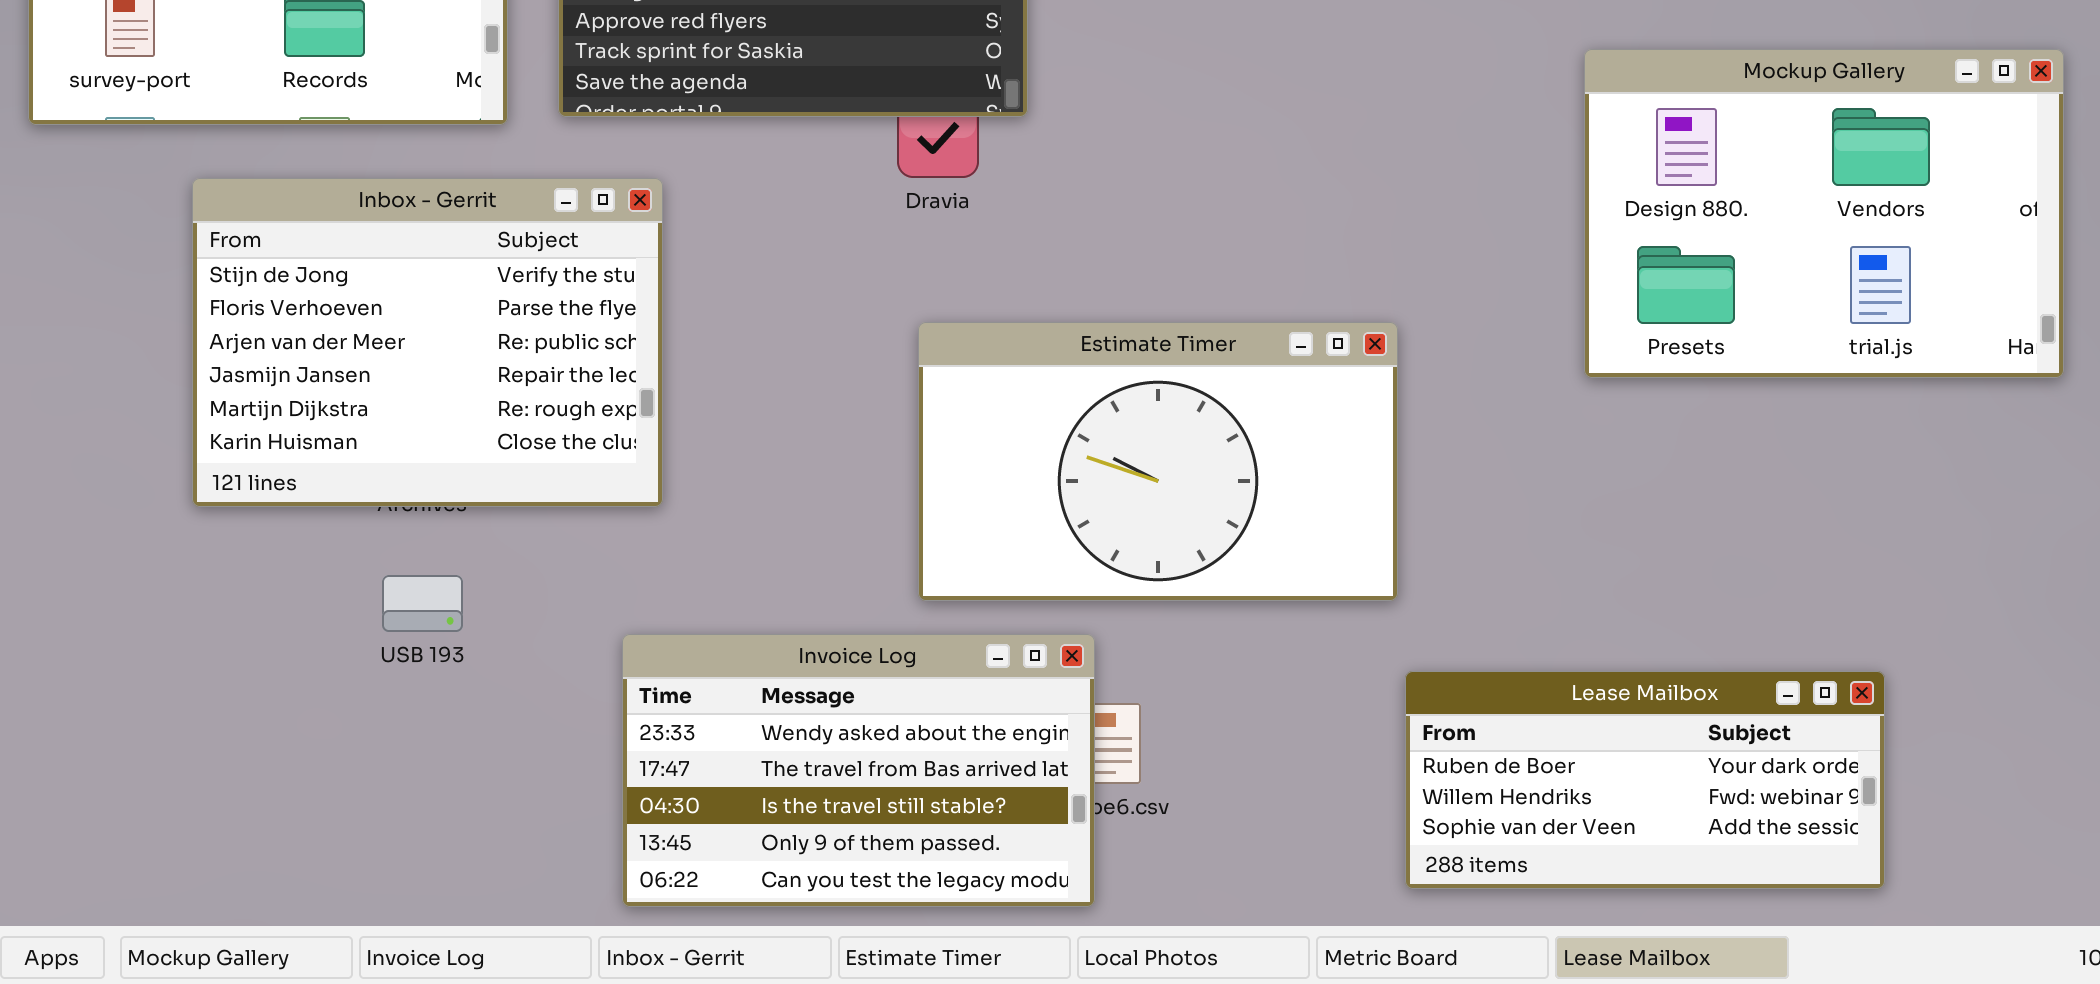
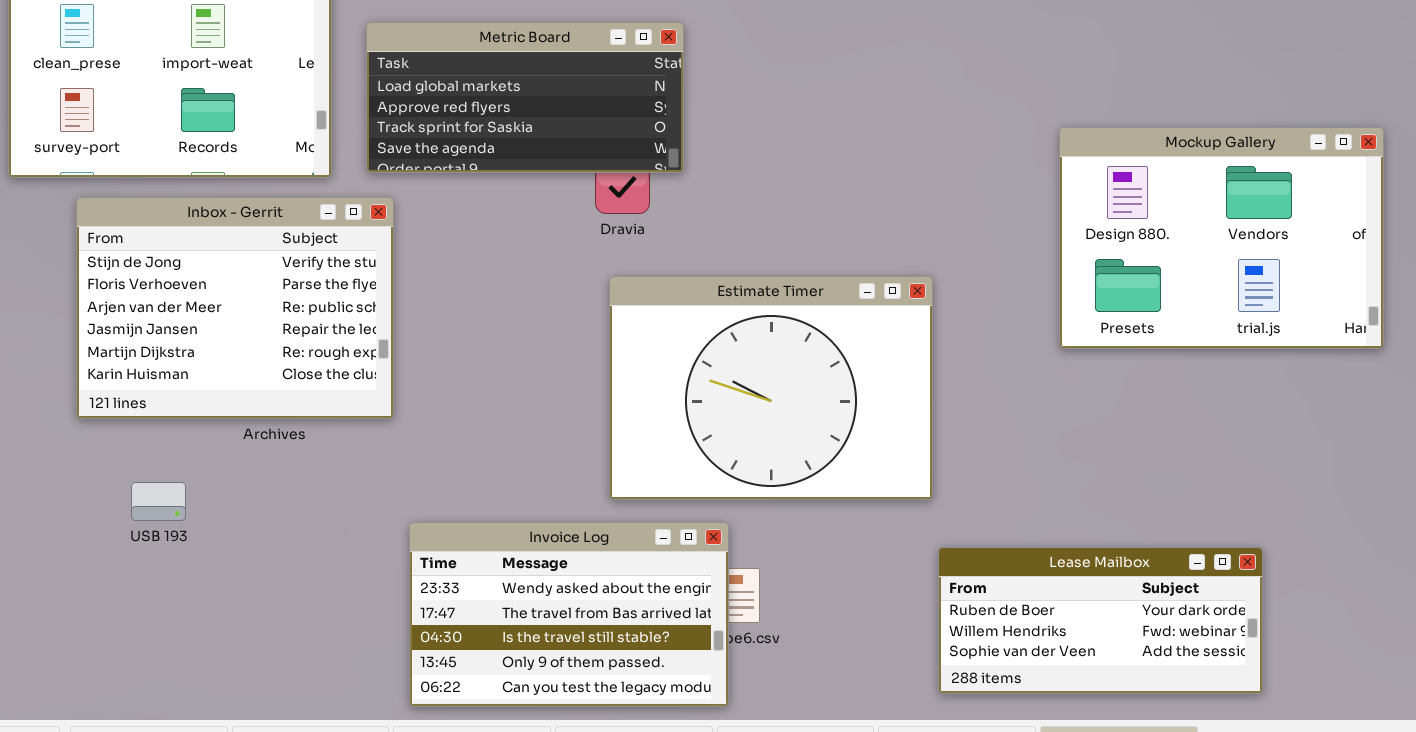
Inbox - Gerrit: [192,178,663,507] -> [76,197,394,419], moved
Estimate Timer: [918,322,1398,601] -> [609,276,933,500], resized
USB 193: [382,575,463,632] -> [131,482,186,521], moved

